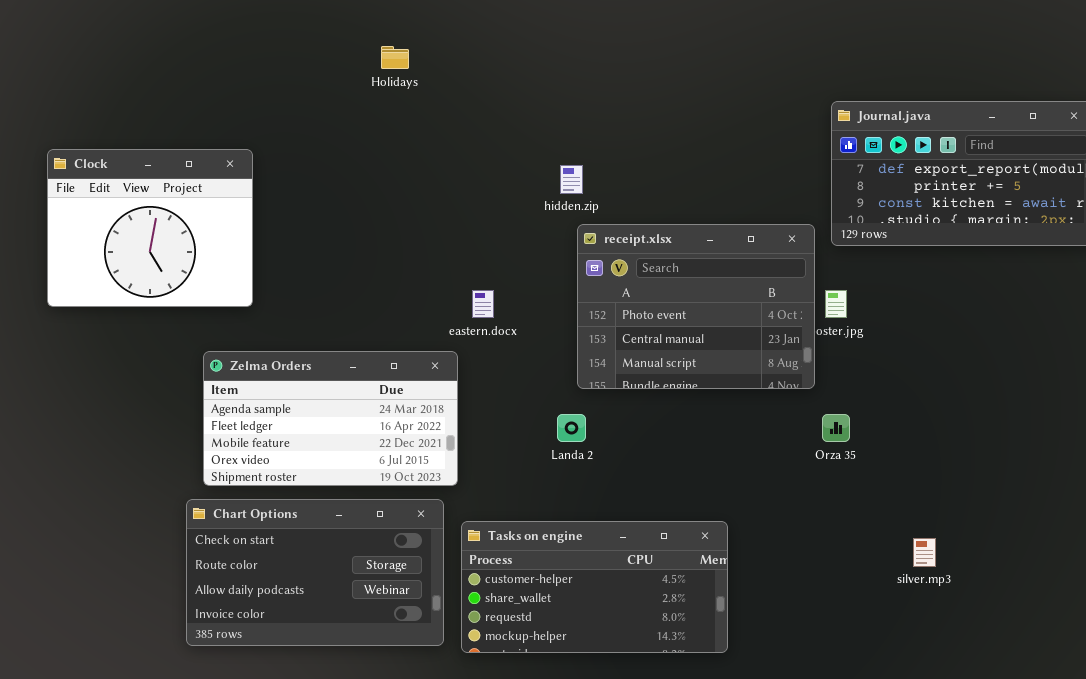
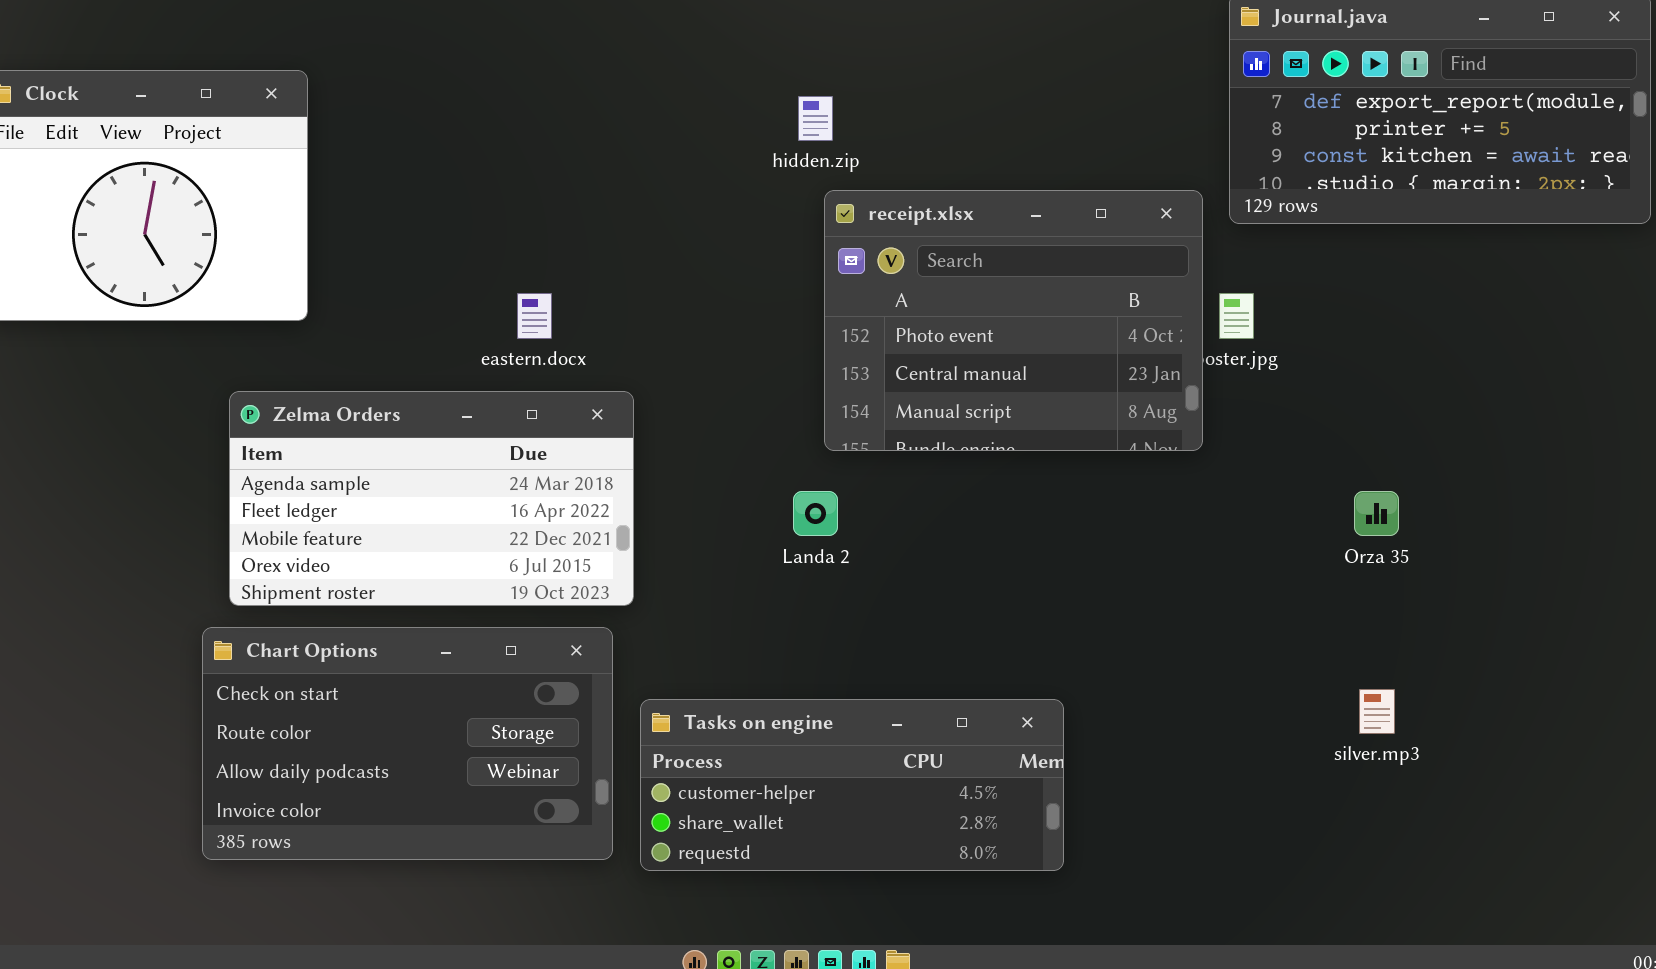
eastern.docx: [472,290,494,318] -> [517,293,552,339], moved
Orza 35: [822,414,850,442] -> [1354,491,1399,536], moved
Tasks on engine: [461,521,728,653] -> [640,699,1064,871], resized

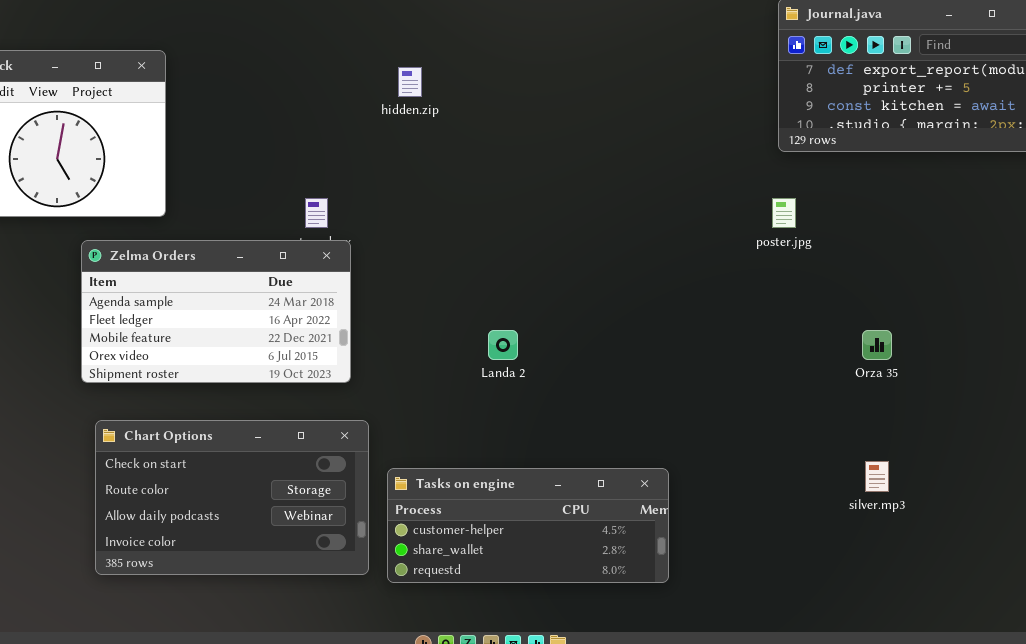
hidden.zip: [798,96,833,141] -> [398,67,422,97], moved
receipt.xlsx: [824,190,1203,451] -> none, closed
Zelma Orders: [229,391,634,606] -> [81,240,351,383], moved

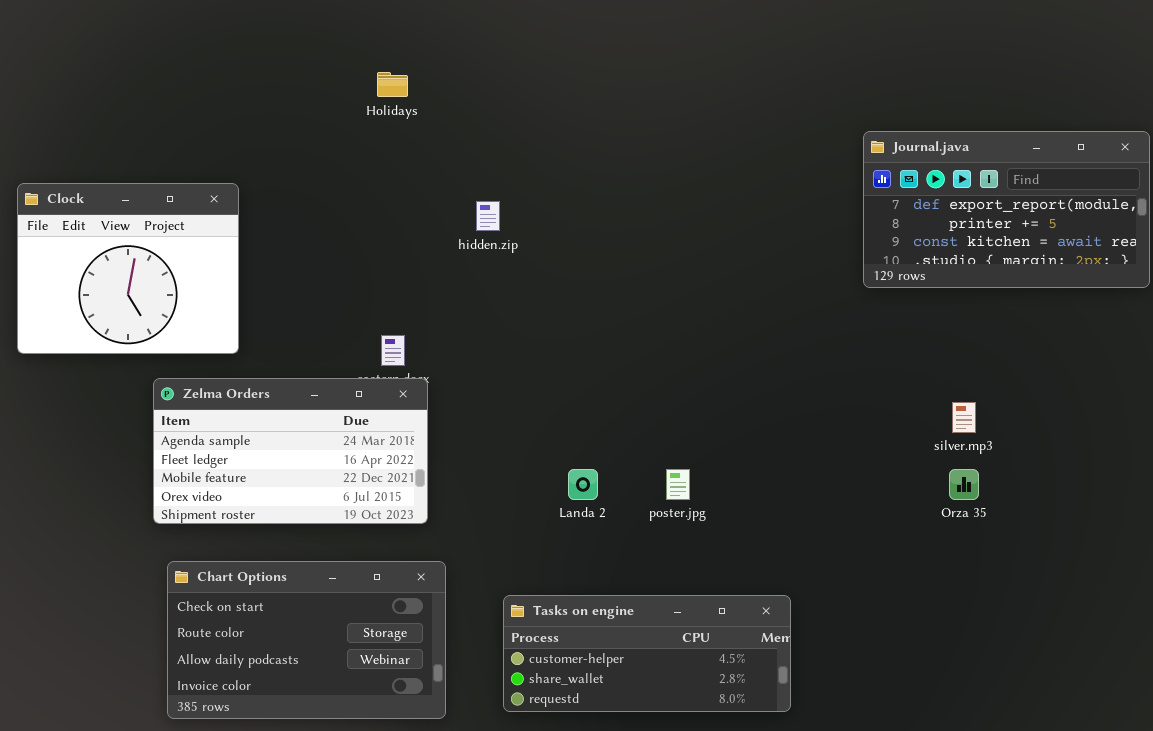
poster.jpg: [772,198,796,228] -> [666,469,690,500], moved
silver.mp3: [865,461,889,492] -> [952,402,976,433], moved
Tasks on engine: [387,468,669,583] -> [503,595,791,712], moved

